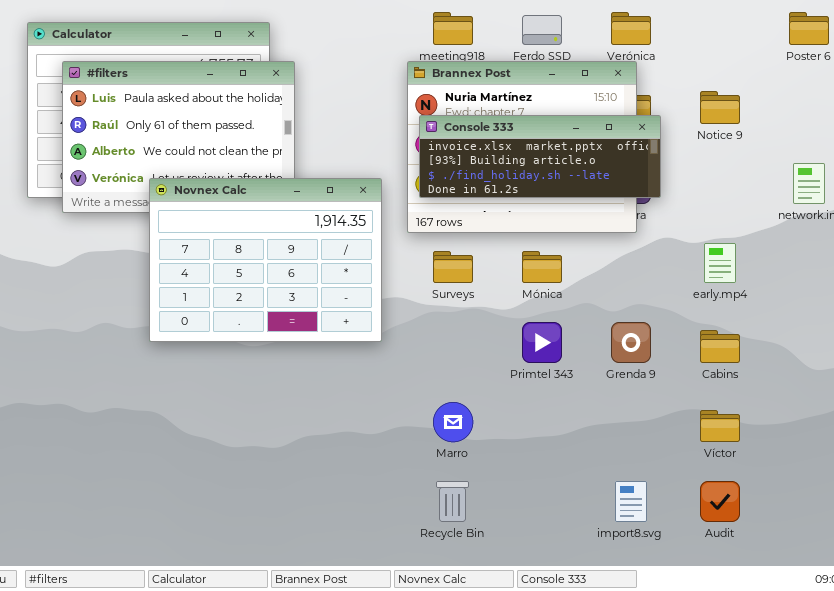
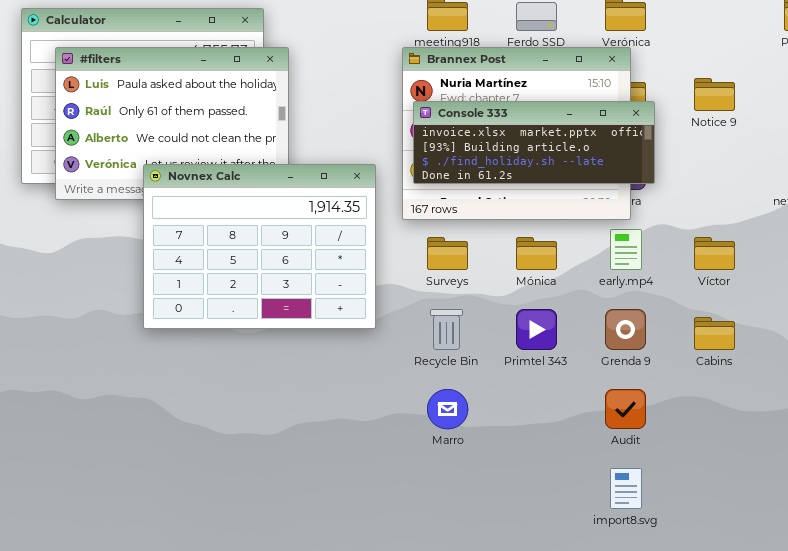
early.mp4: [704,243,736,283] -> [610,229,642,270], moved
Víctor: [700,410,740,442] -> [694,237,735,270], moved
Recycle Bin: [436,481,469,522] -> [430,309,463,350], moved
Audit: [700,481,740,522] -> [605,389,646,429], moved

